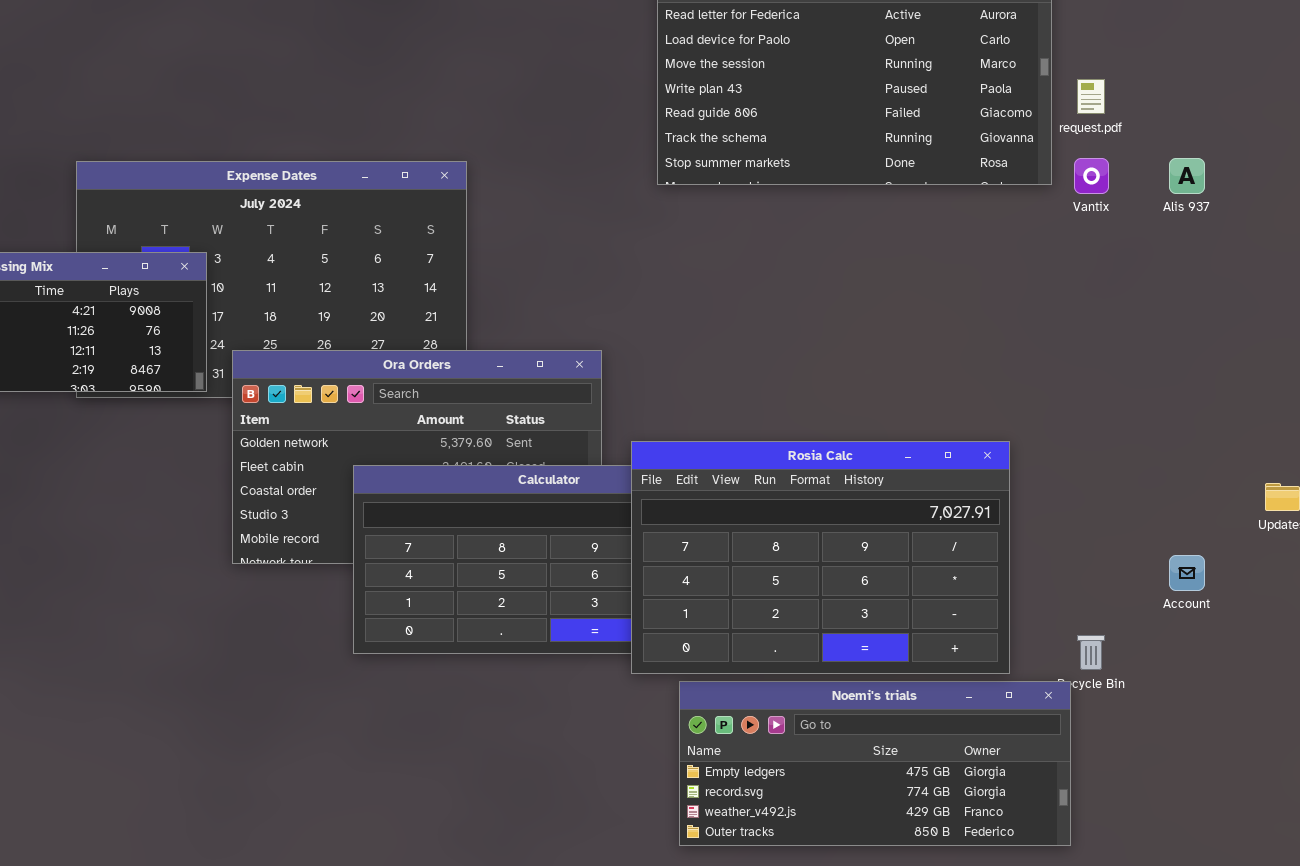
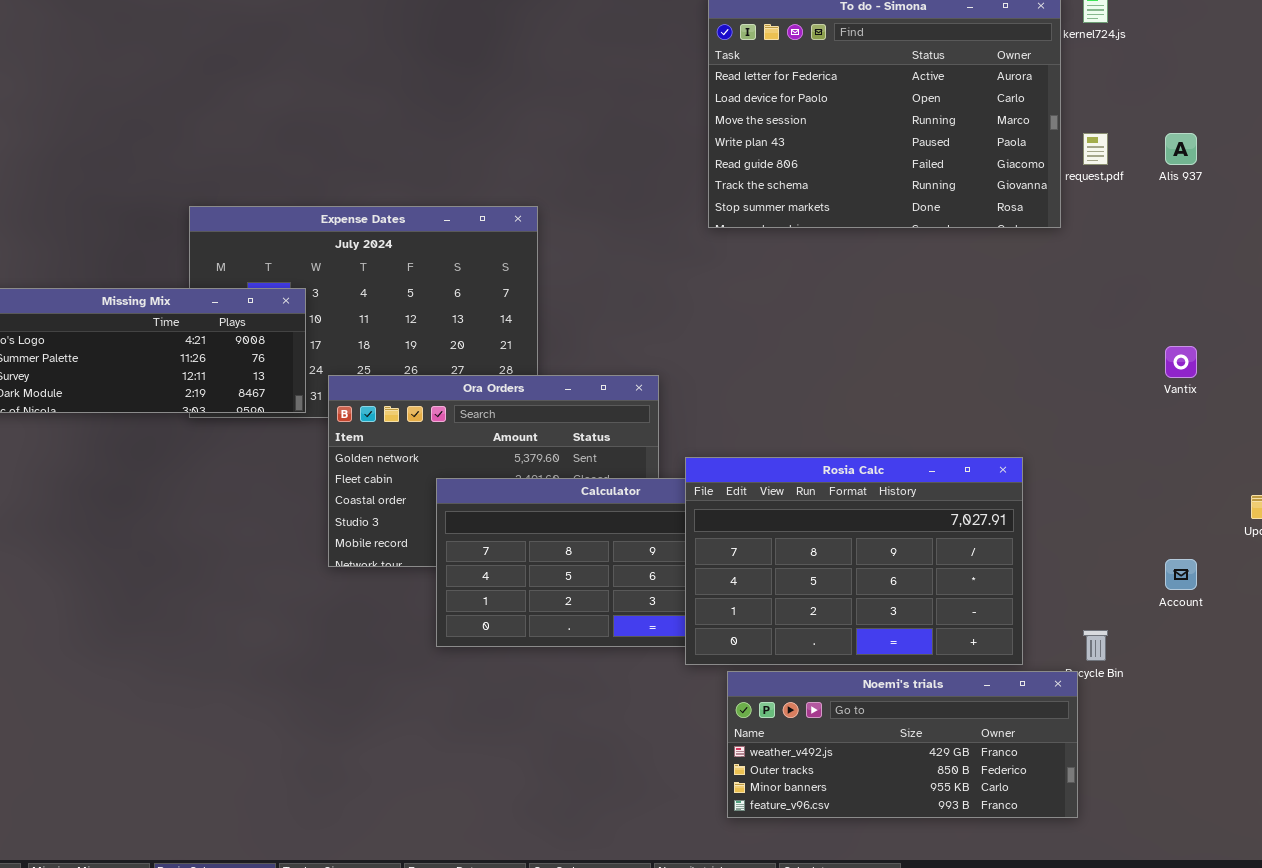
Vantix: [1074,158,1109,194] -> [1165,346,1197,378], moved
Alis 937: [1169,158,1205,194] -> [1165,133,1197,165], moved
Noemi's trials: [679,681,1071,846] -> [727,671,1078,818], scrolled down 2 rows

